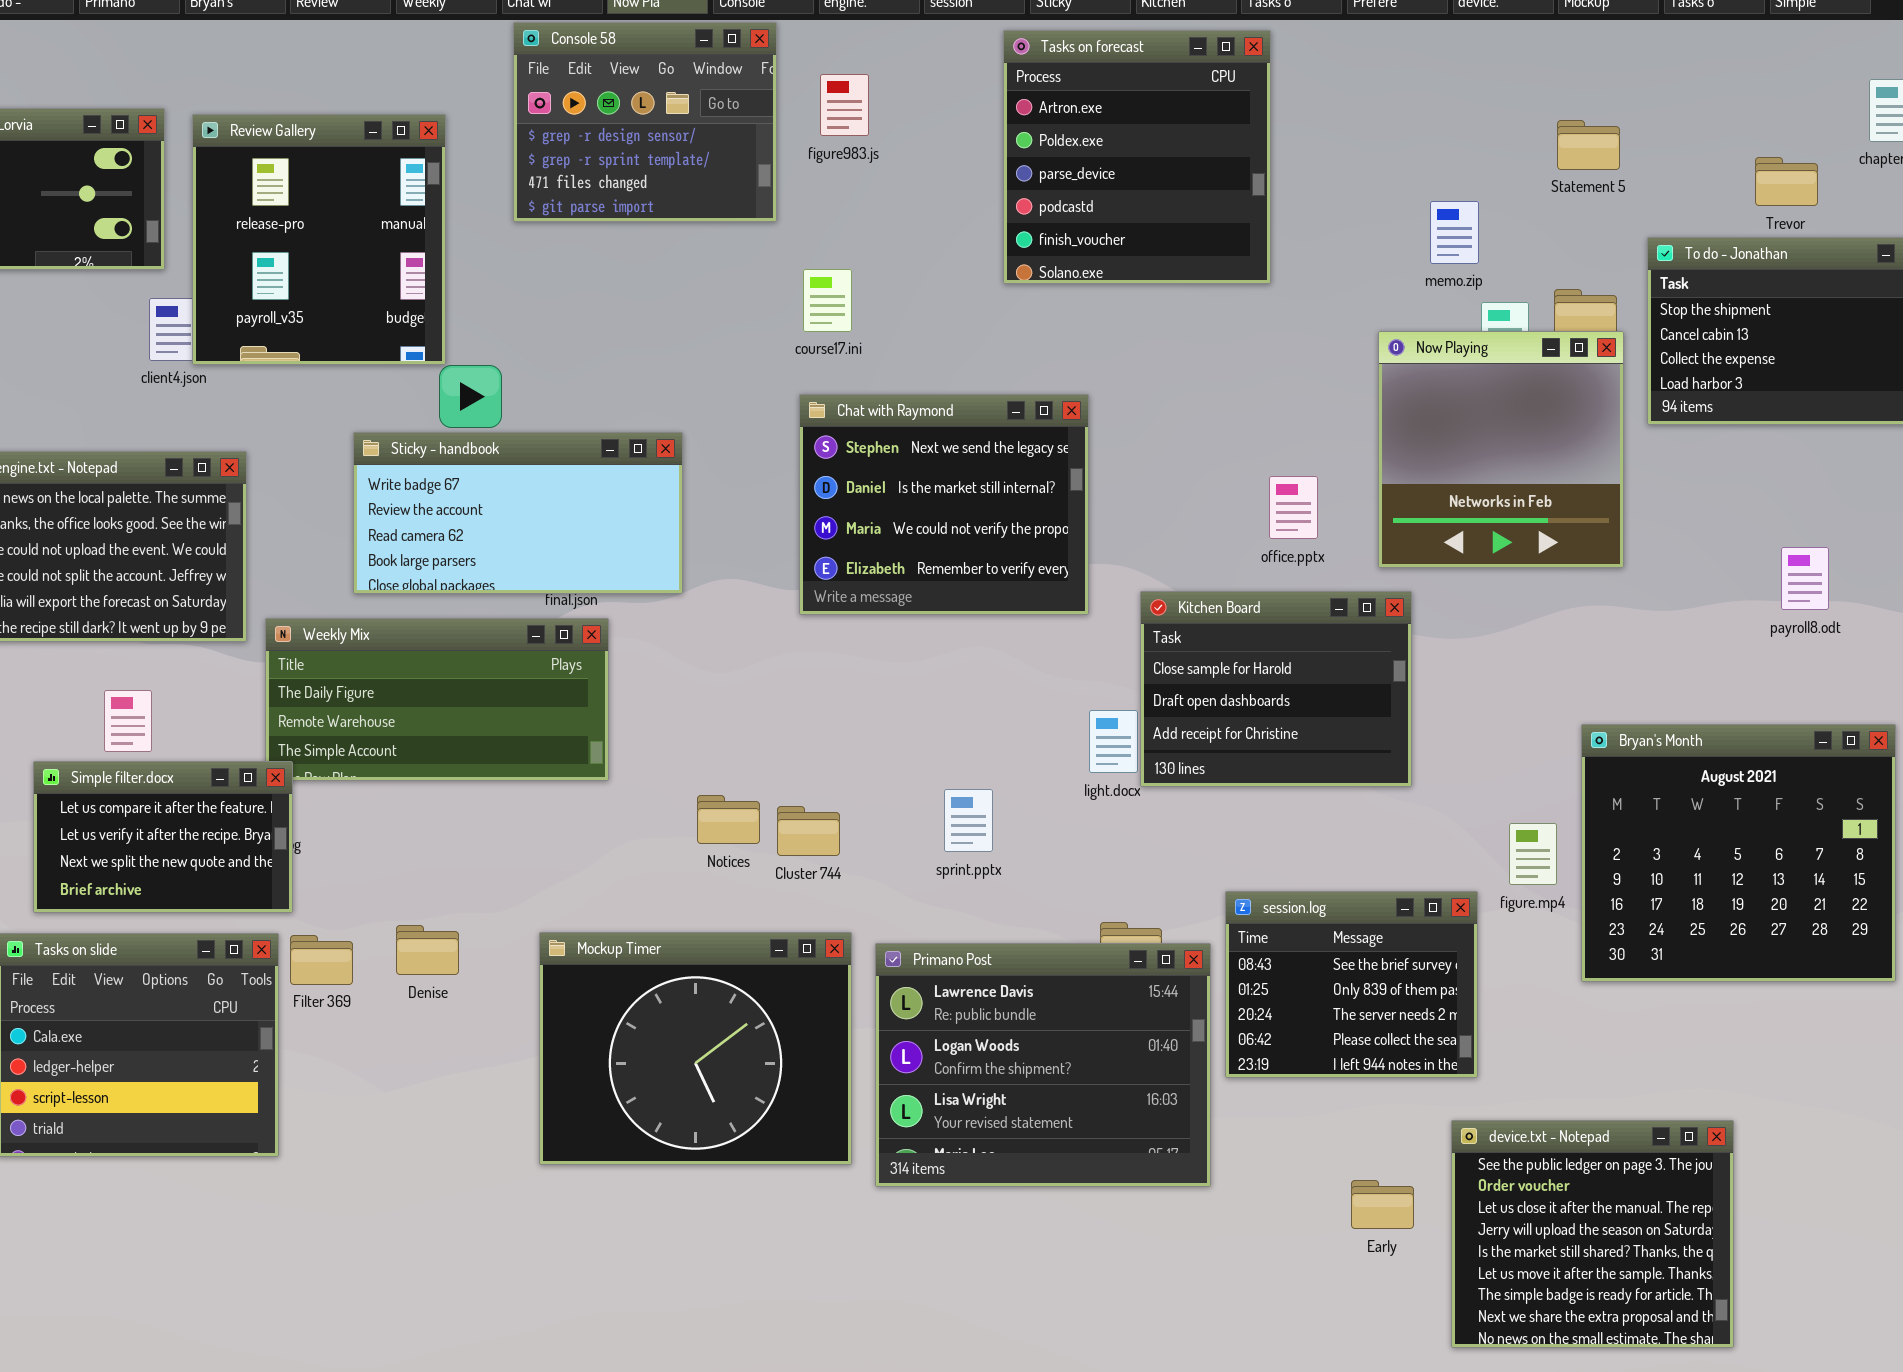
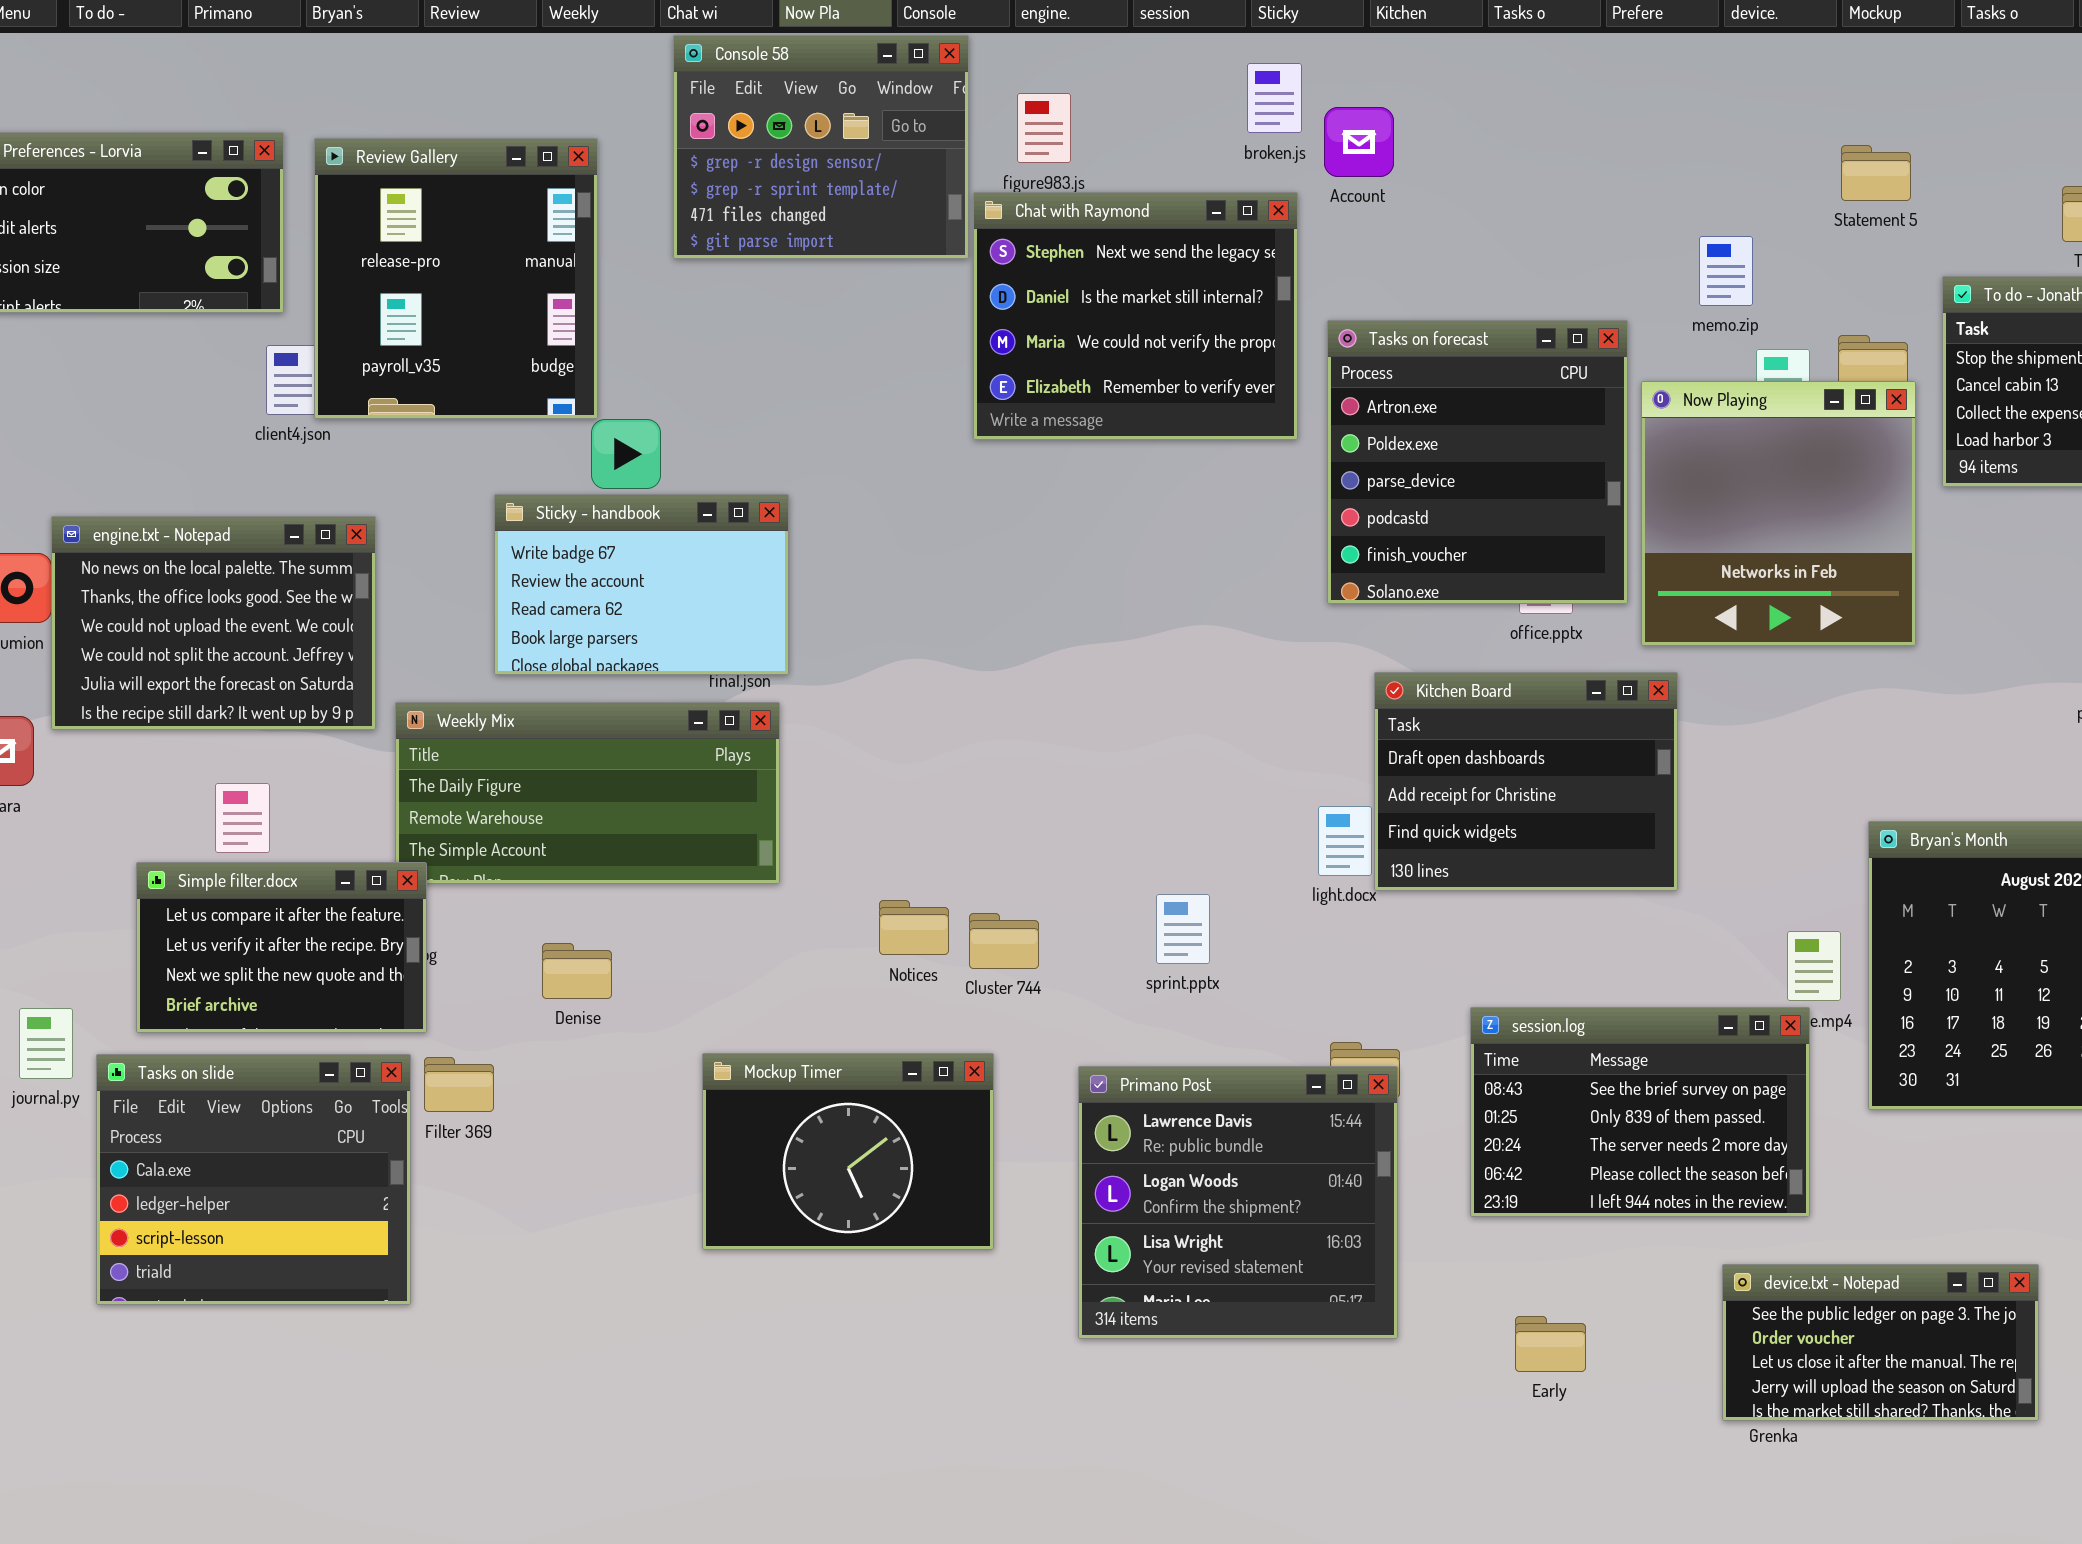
Tasks on forecast: [1003,30,1271,284] -> [1327,320,1628,604], moved
Chat with Raymond: [799,394,1089,615] -> [973,192,1298,440], moved
Sticky - handbook: [353,432,683,594] -> [494,494,789,675], resized
Kitchen Board: [1140,591,1412,787] -> [1374,672,1678,891], scrolled down 1 row
session.log: [1225,891,1478,1078] -> [1470,1007,1810,1217], resized
Denise: [396,925,459,975] -> [542,943,612,999], moved
Mockup Timer: [539,932,852,1165] -> [702,1053,994,1250], resized
Primano Post: [875,943,1211,1187] -> [1078,1066,1398,1339], resized
device.txt - Notepad: [1451,1120,1734,1348] -> [1722,1264,2039,1421], resized
Early: [1351,1180,1414,1229] -> [1515,1316,1586,1372], moved

